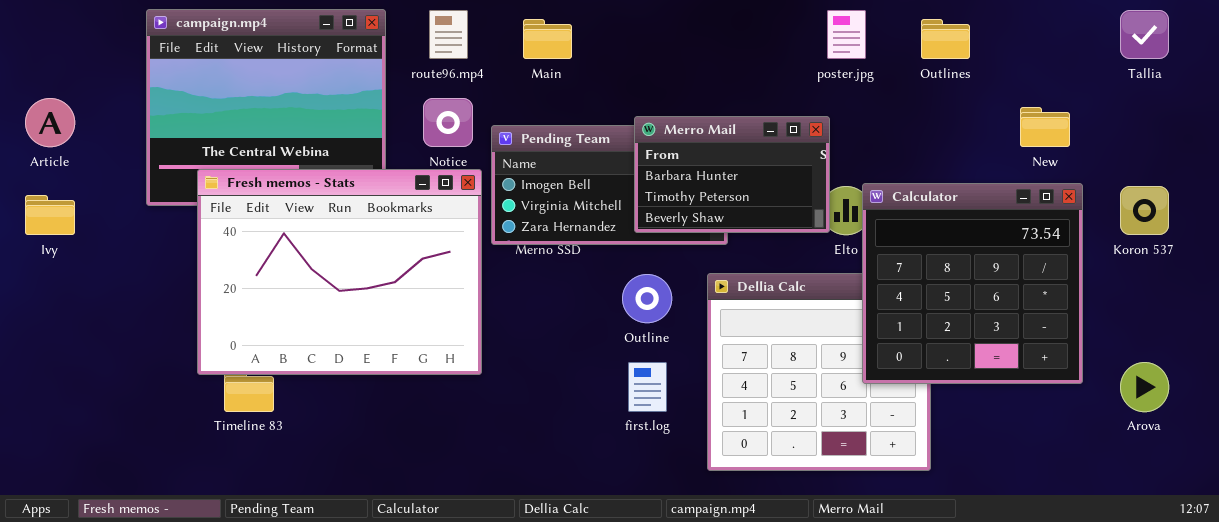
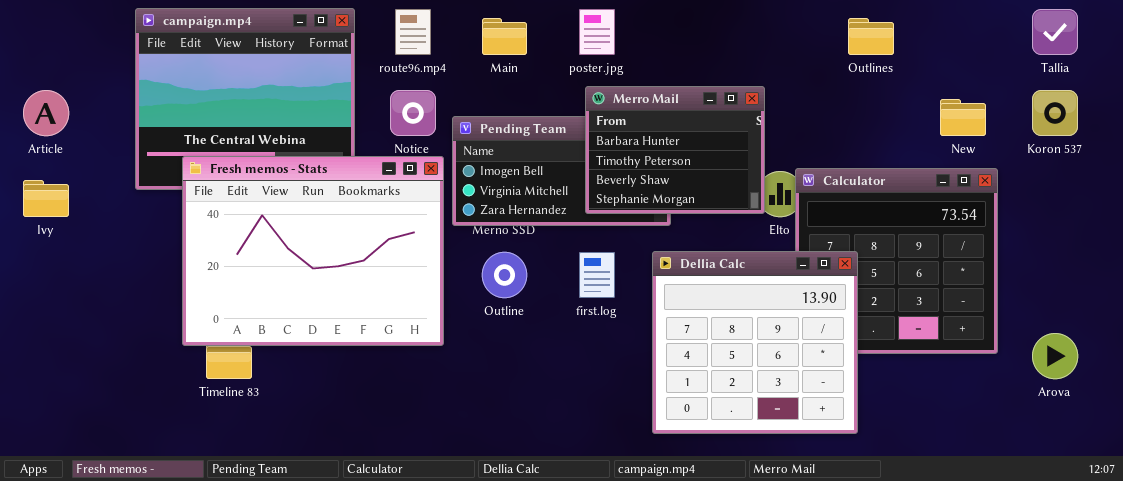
poster.jpg: [827,10,866,59] -> [579,9,615,55], moved
Merro Mail: [634,116,830,233] -> [585,86,765,214], resized
Koron 537: [1120,186,1169,235] -> [1032,90,1078,136], moved
Dellia Calc: [707,273,931,471] -> [652,251,858,434], raised
Outline: [622,274,672,323] -> [482,252,527,298], moved
first.log: [628,362,667,412] -> [579,252,615,298], moved

